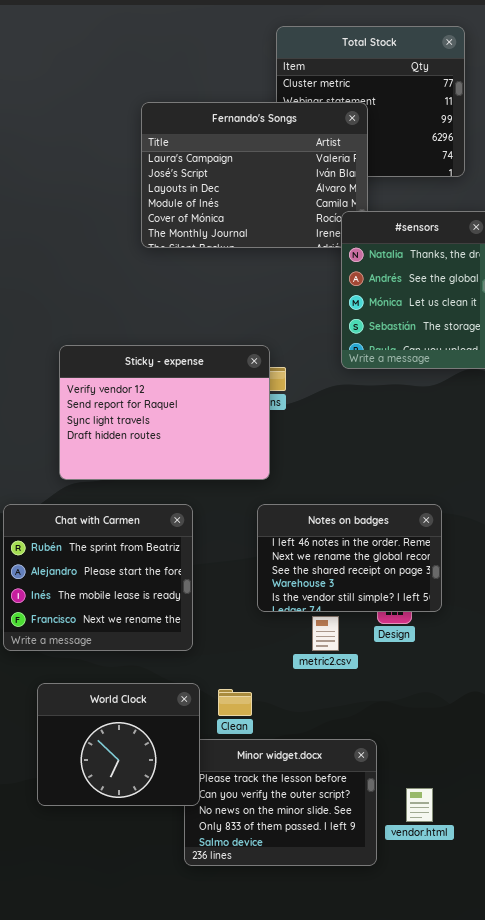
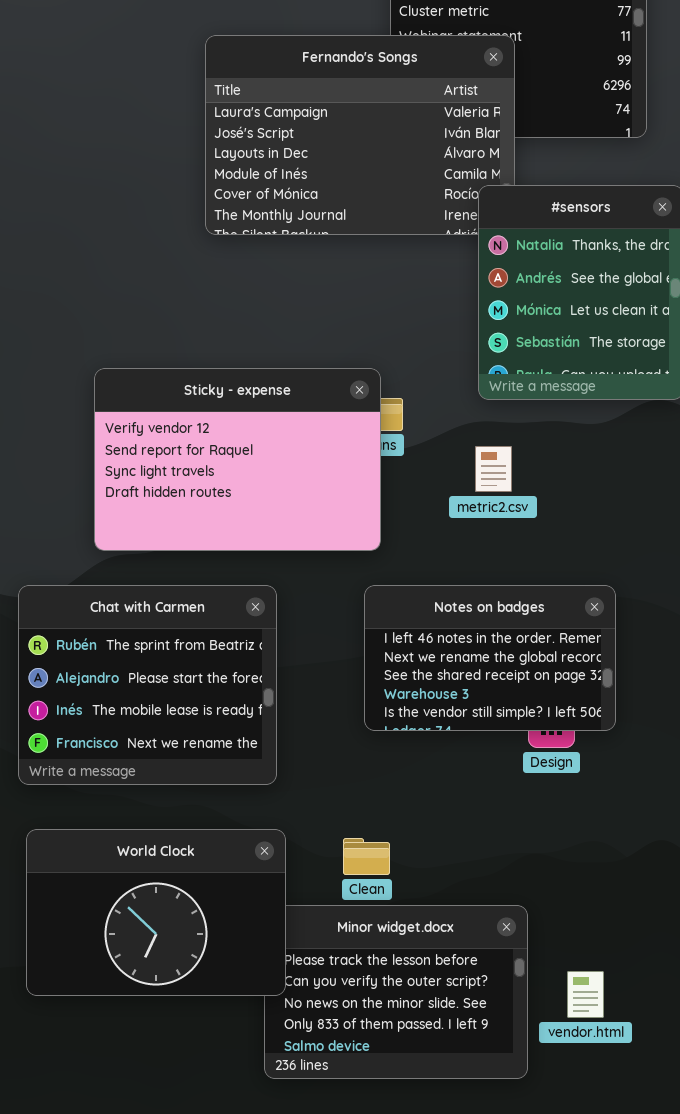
metric2.csv: [312,616,339,651] -> [475,446,512,492], moved
World Clock: [37,683,200,806] -> [26,829,286,996], resized
Clean: [218,689,252,716] -> [343,838,390,875], moved

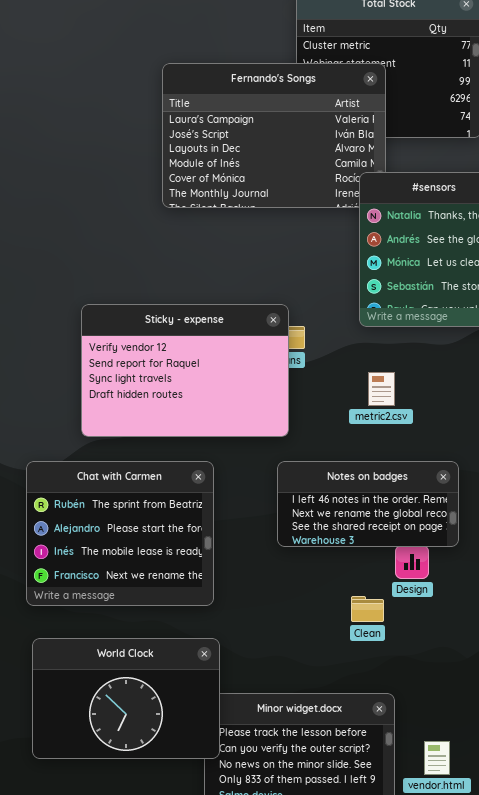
metric2.csv: [475,446,512,492] -> [368,372,395,406], moved
Notes on badges: [364,585,616,731] -> [277,461,459,547], resized
Clean: [343,838,390,875] -> [351,596,384,622], moved

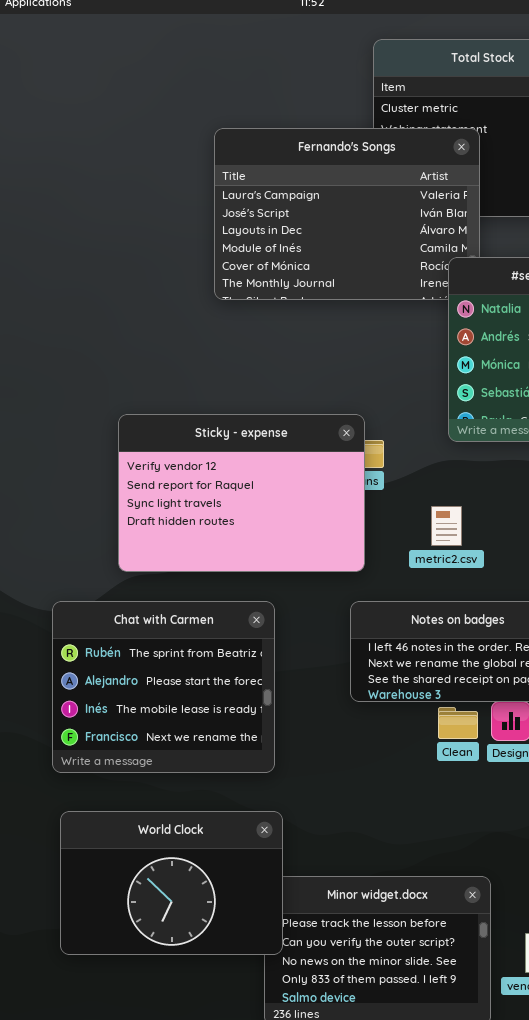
metric2.csv: [368,372,395,406] -> [431,506,462,546], moved
Clean: [351,596,384,622] -> [438,707,478,739], moved

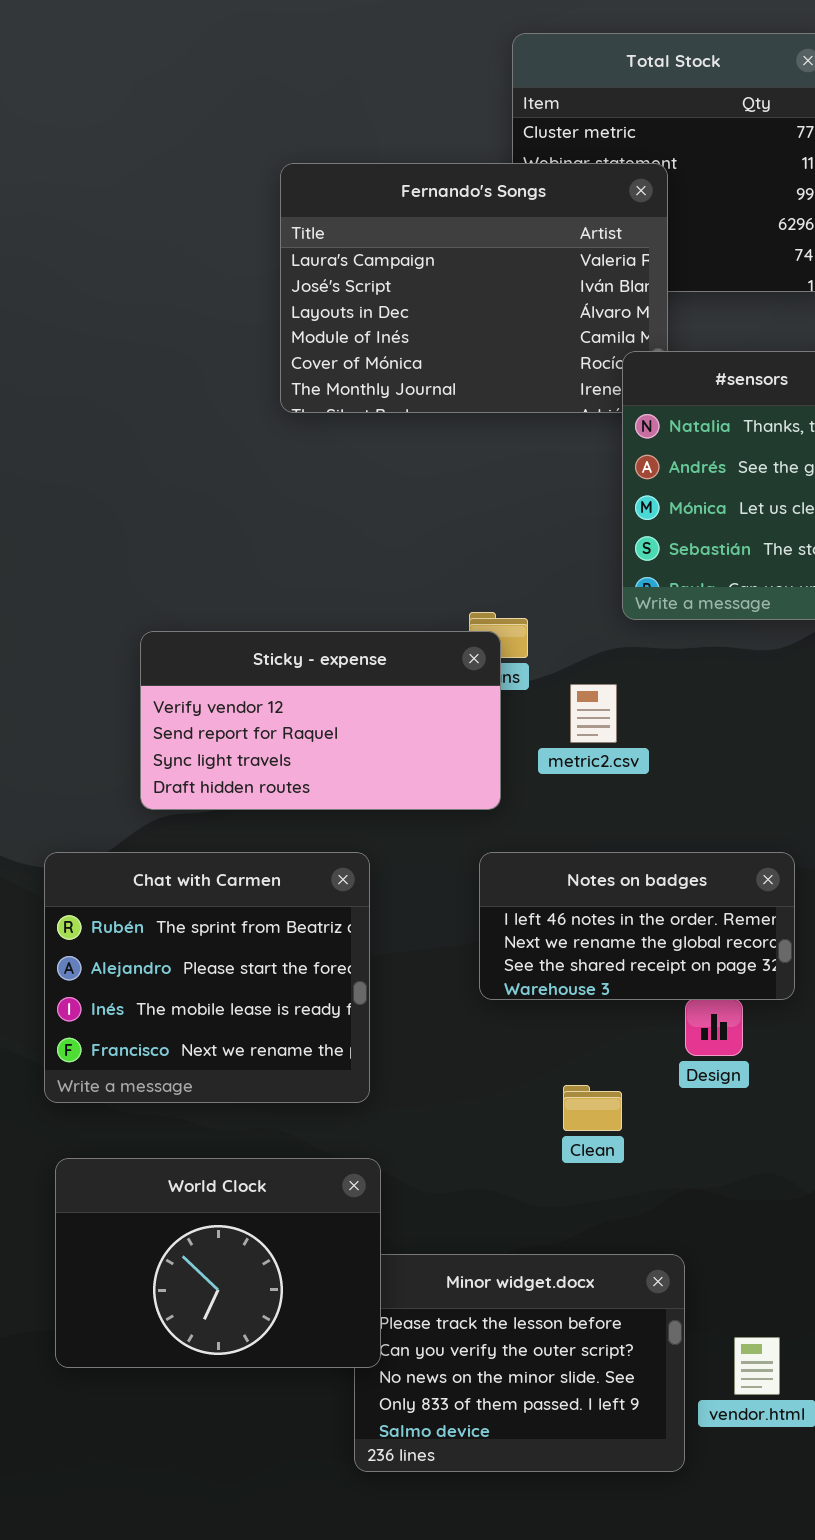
Sticky - expense: [118,414,365,572] -> [140,631,501,810], resized
metric2.csv: [431,506,462,546] -> [570,684,617,743], moved
Clean: [438,707,478,739] -> [563,1085,622,1131], moved

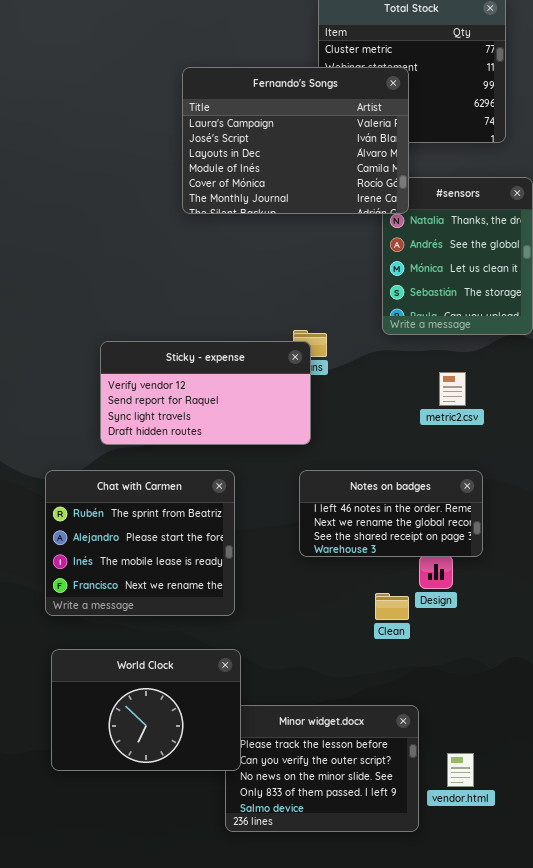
Fernando's Songs: [280,163,668,413] -> [182,67,409,214], raised
metric2.csv: [570,684,617,743] -> [439,372,466,406], moved
Clean: [563,1085,622,1131] -> [375,593,409,620], moved

